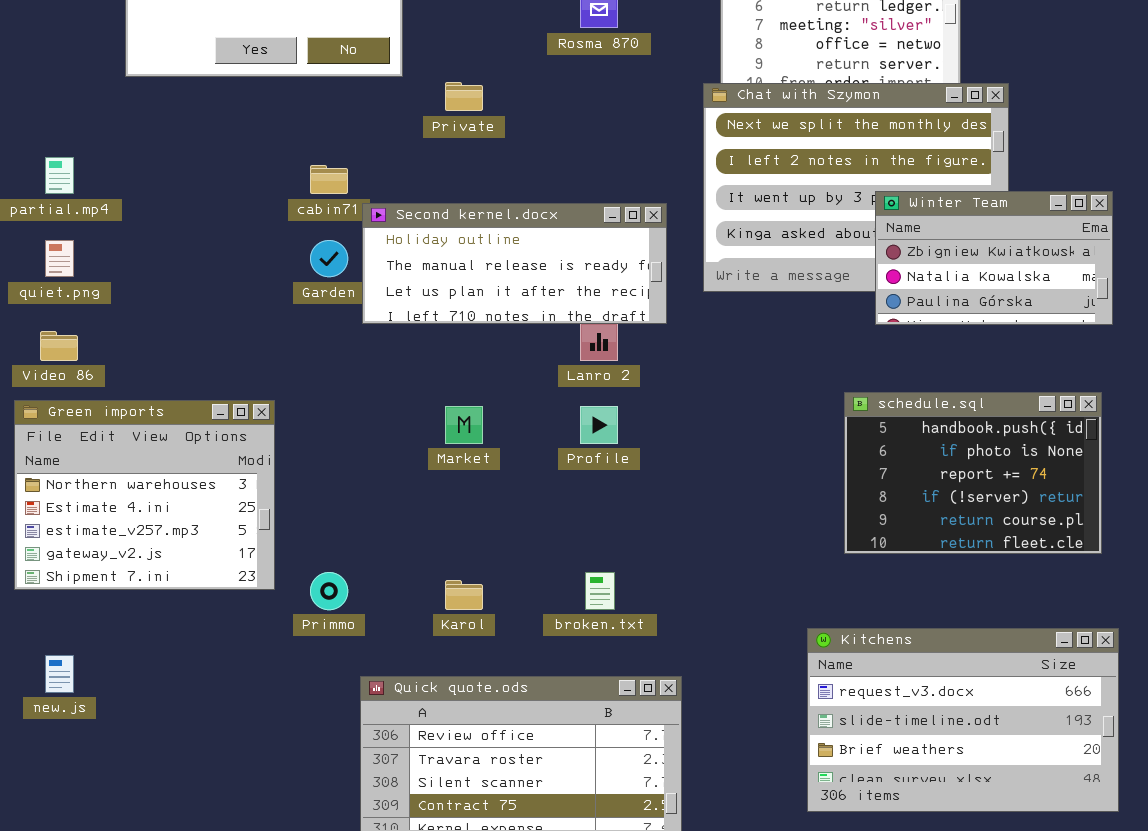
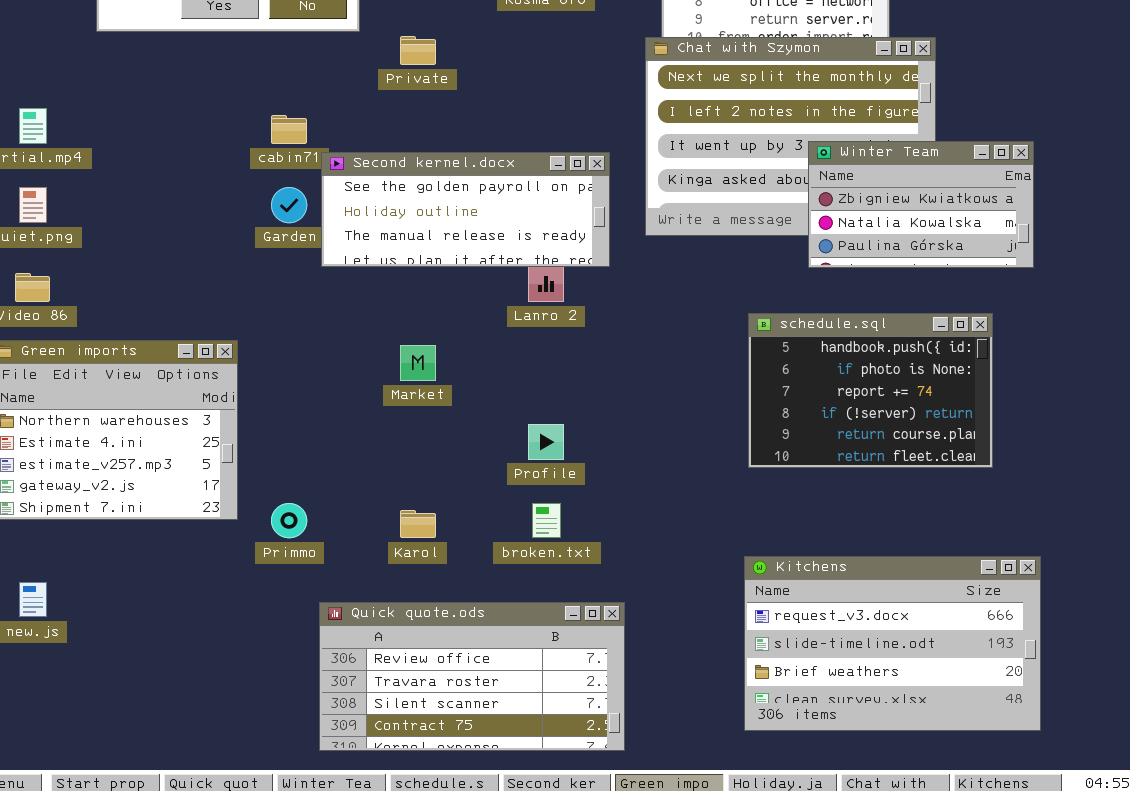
Second kernel.docx: [362,203,667,324] -> [321,152,610,267], scrolled up 1 row
schedule.sql: [844,392,1102,554] -> [748,313,993,468], moved
Profile: [580,406,618,444] -> [528,424,564,460], moved

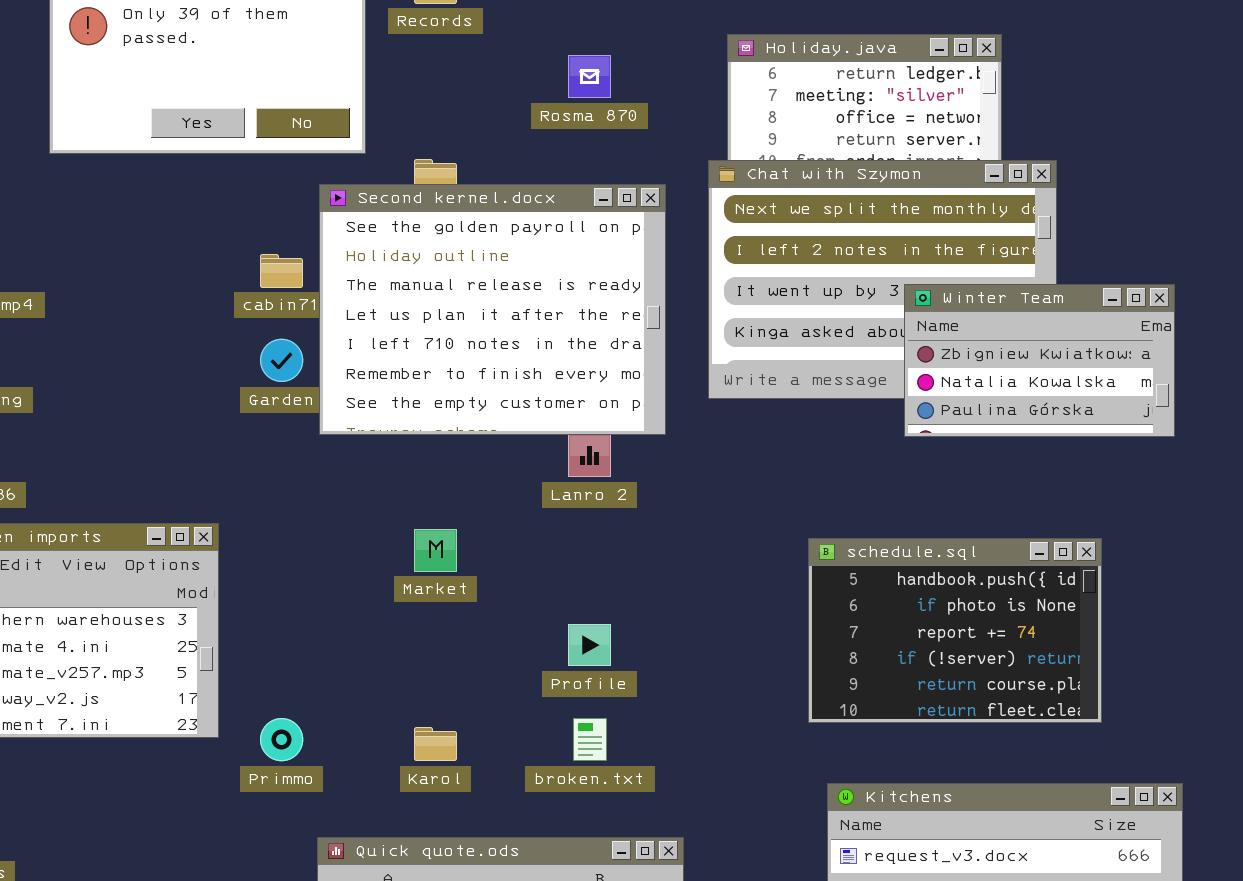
Second kernel.docx: [321,152,610,267] -> [319,184,666,435], resized
schedule.sql: [748,313,993,468] -> [808,538,1102,723], moved

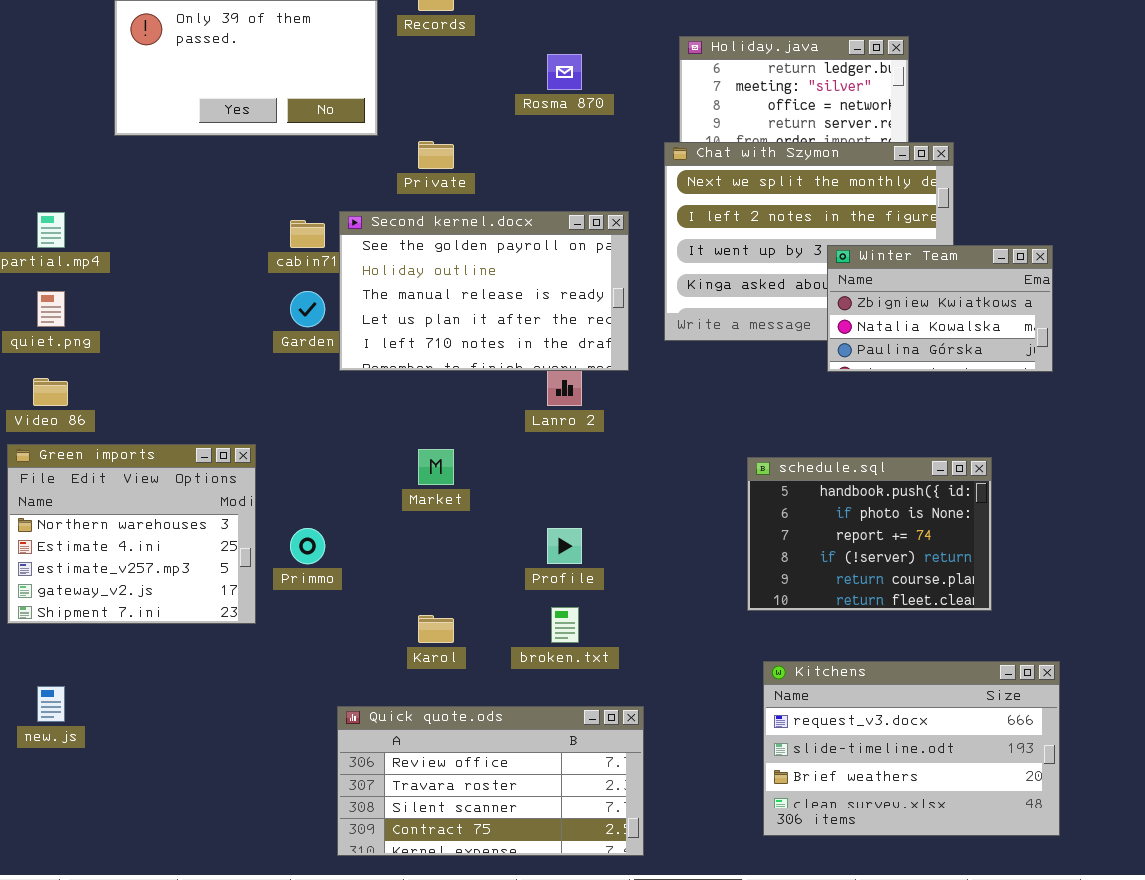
Second kernel.docx: [319,184,666,435] -> [339,211,629,371], resized
Primmo: [260,718,303,761] -> [290,528,325,564], moved

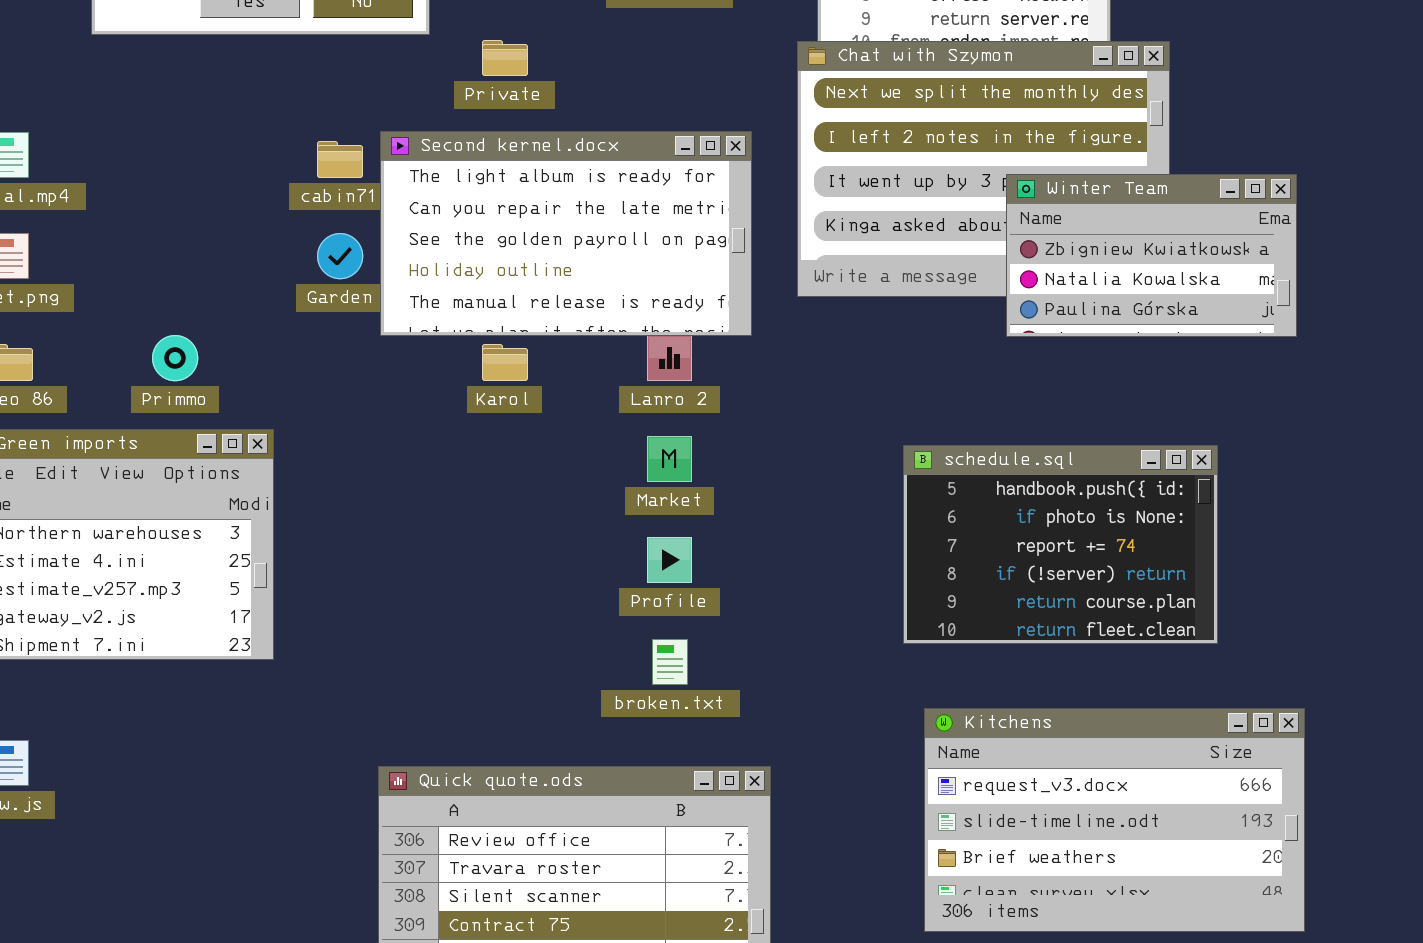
Second kernel.docx: [339,211,629,371] -> [380,131,752,336], scrolled up 2 rows
Market: [418,449,454,485] -> [647,436,692,482], moved
Primmo: [290,528,325,564] -> [152,335,198,381], moved
Karol: [418,615,454,643] -> [482,344,528,381], moved

